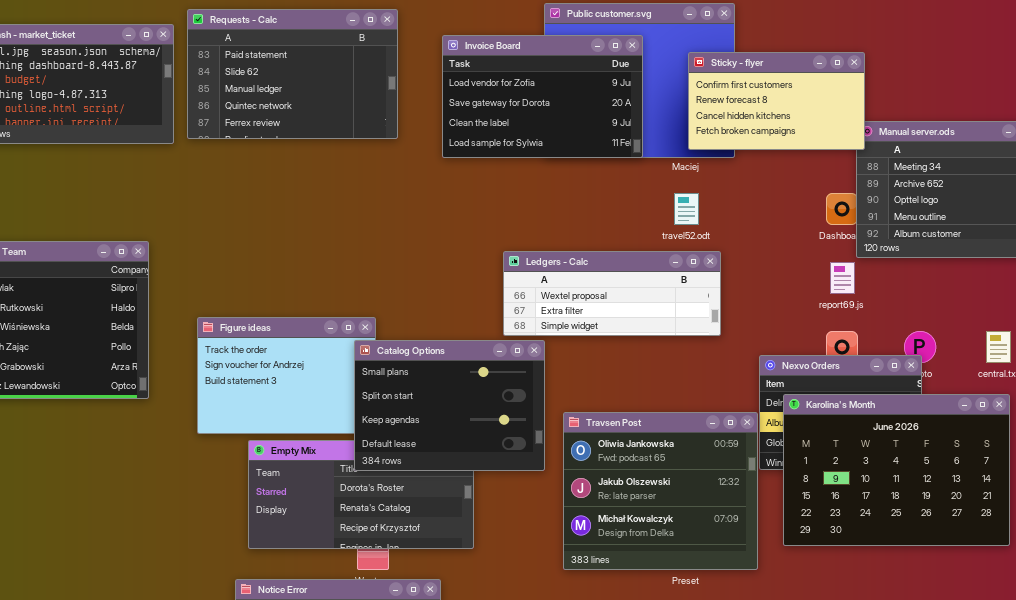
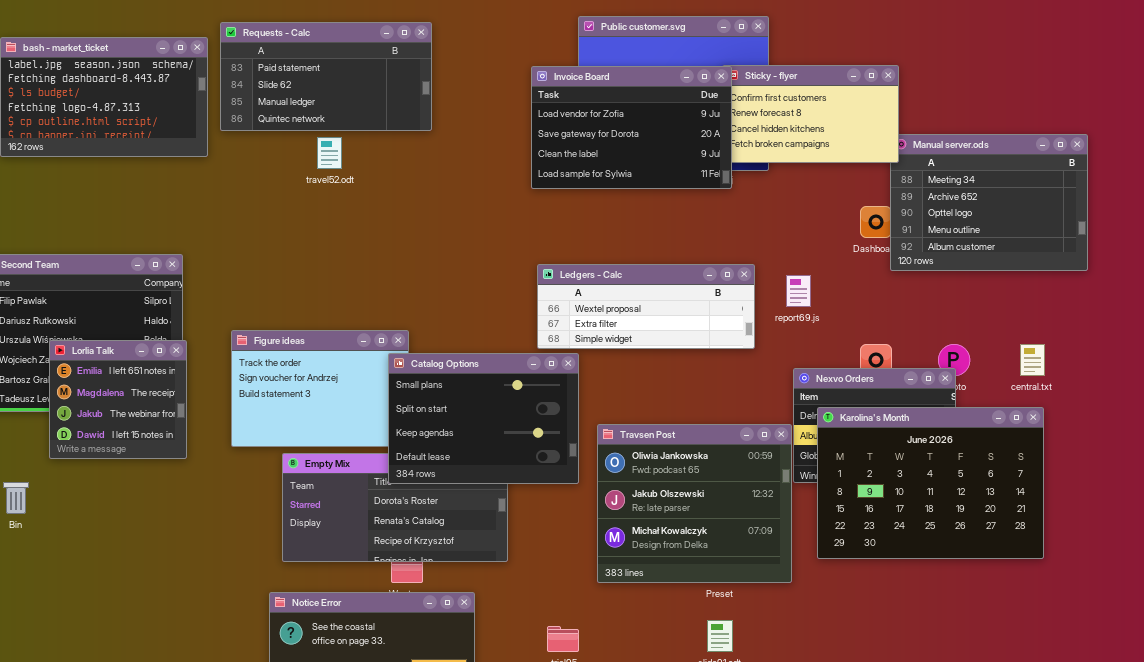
Requests - Calc: [187,9,398,139] -> [220,22,432,131], resized
Invoice Board: [442,35,643,158] -> [531,66,732,189], moved
travel52.odt: [674,193,699,225] -> [317,137,342,169], moved
report69.js: [830,262,855,294] -> [786,275,811,307], moved
Lorlia Talk: none -> [49,340,187,459], opened

